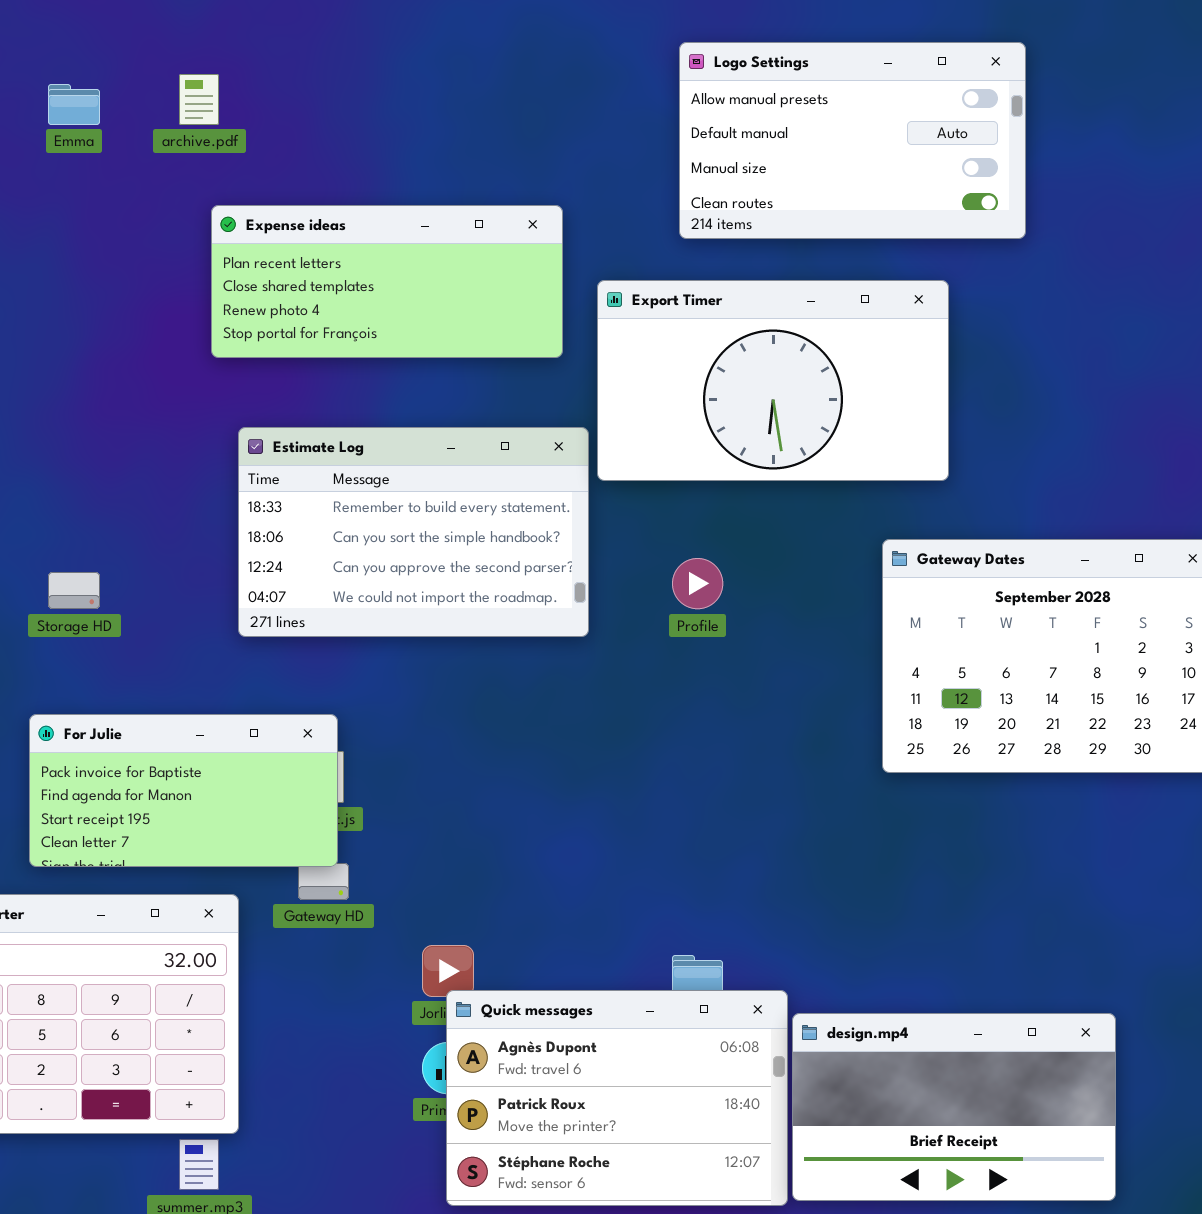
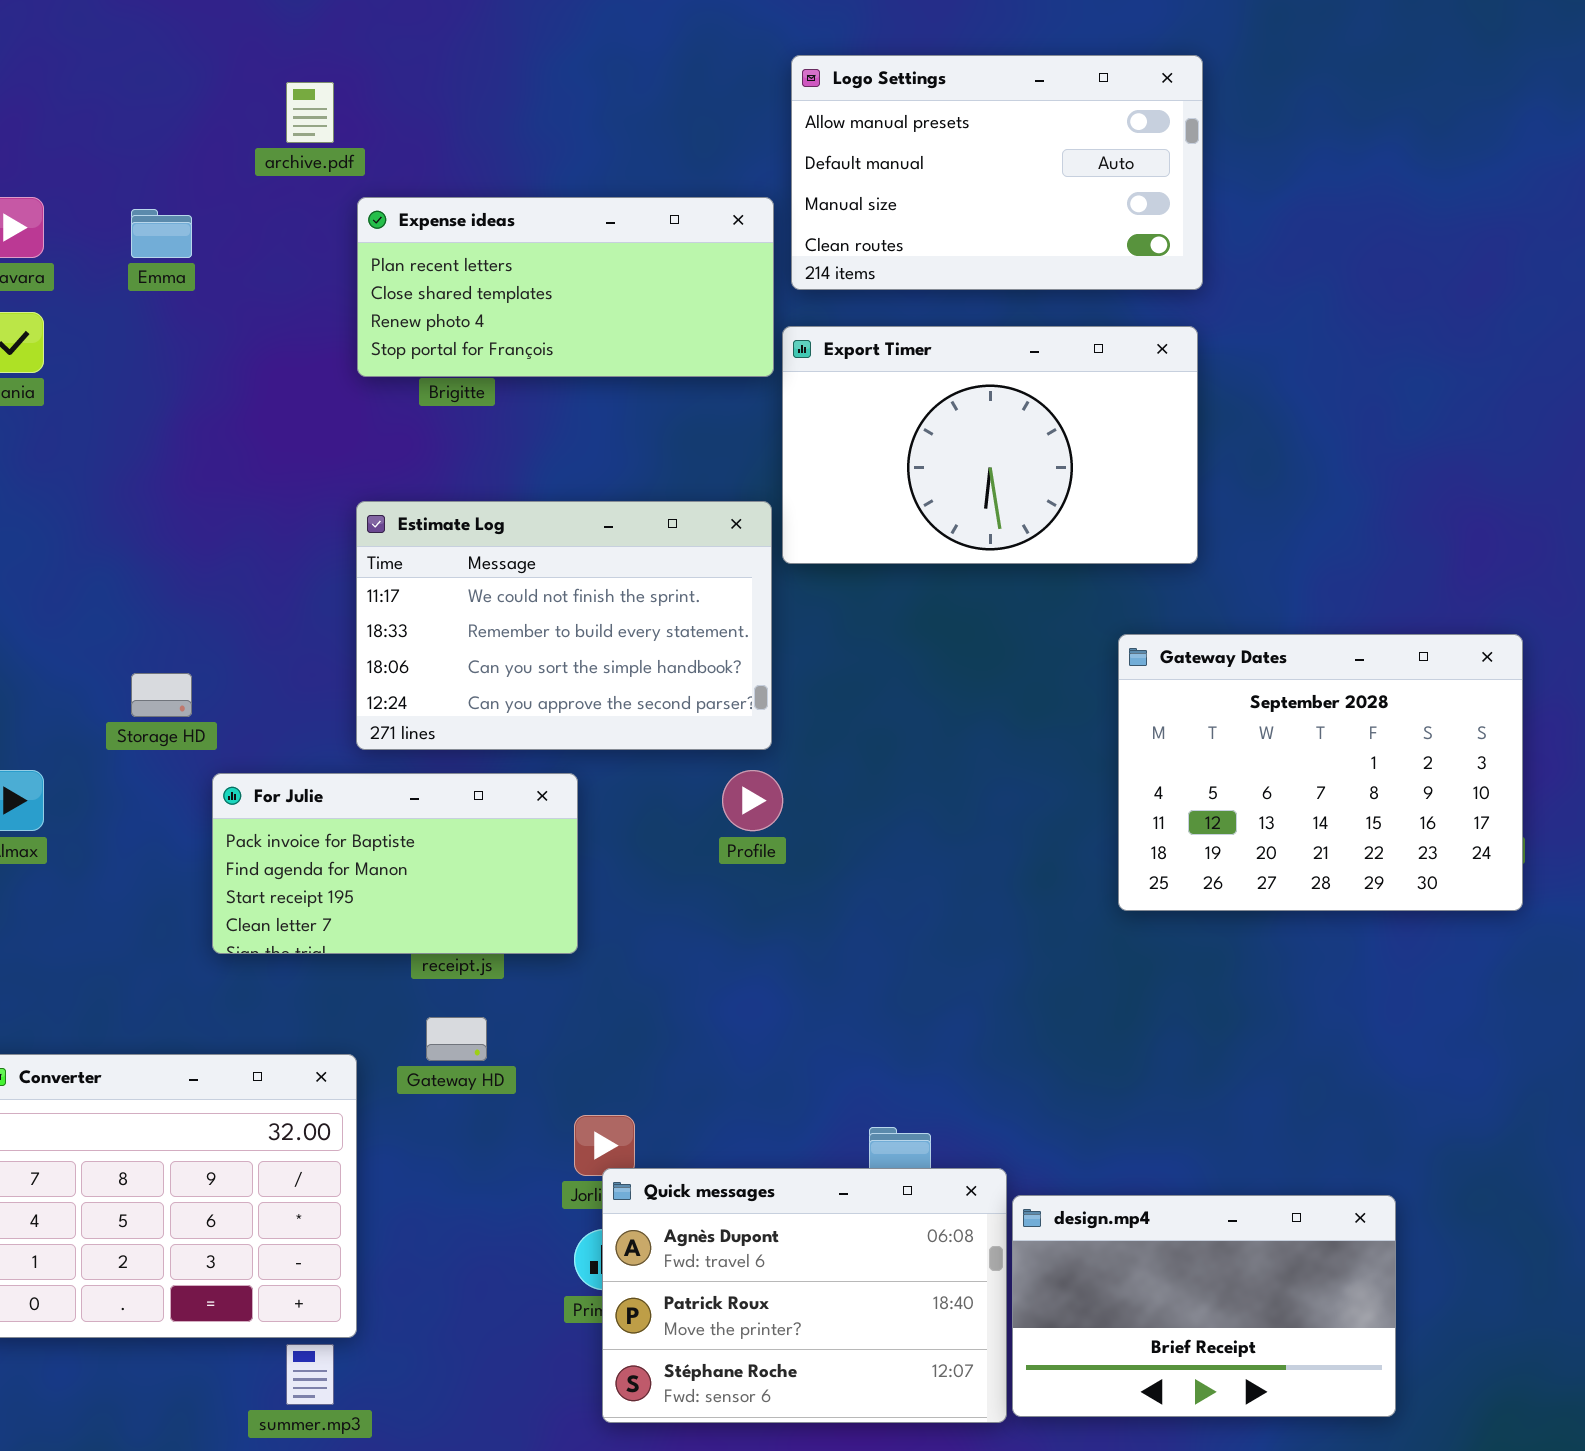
Logo Settings: [679,42,1026,239] -> [791,55,1203,290], moved
Emma: [48,84,100,125] -> [131,209,192,258], moved
Expense ideas: [211,205,563,358] -> [357,197,774,377], moved
Estimate Log: [238,427,589,637] -> [356,501,772,750], scrolled up 1 row
Profile: [672,558,723,609] -> [722,770,783,831], moved
For Julie: [29,714,338,867] -> [212,773,578,954], moved

